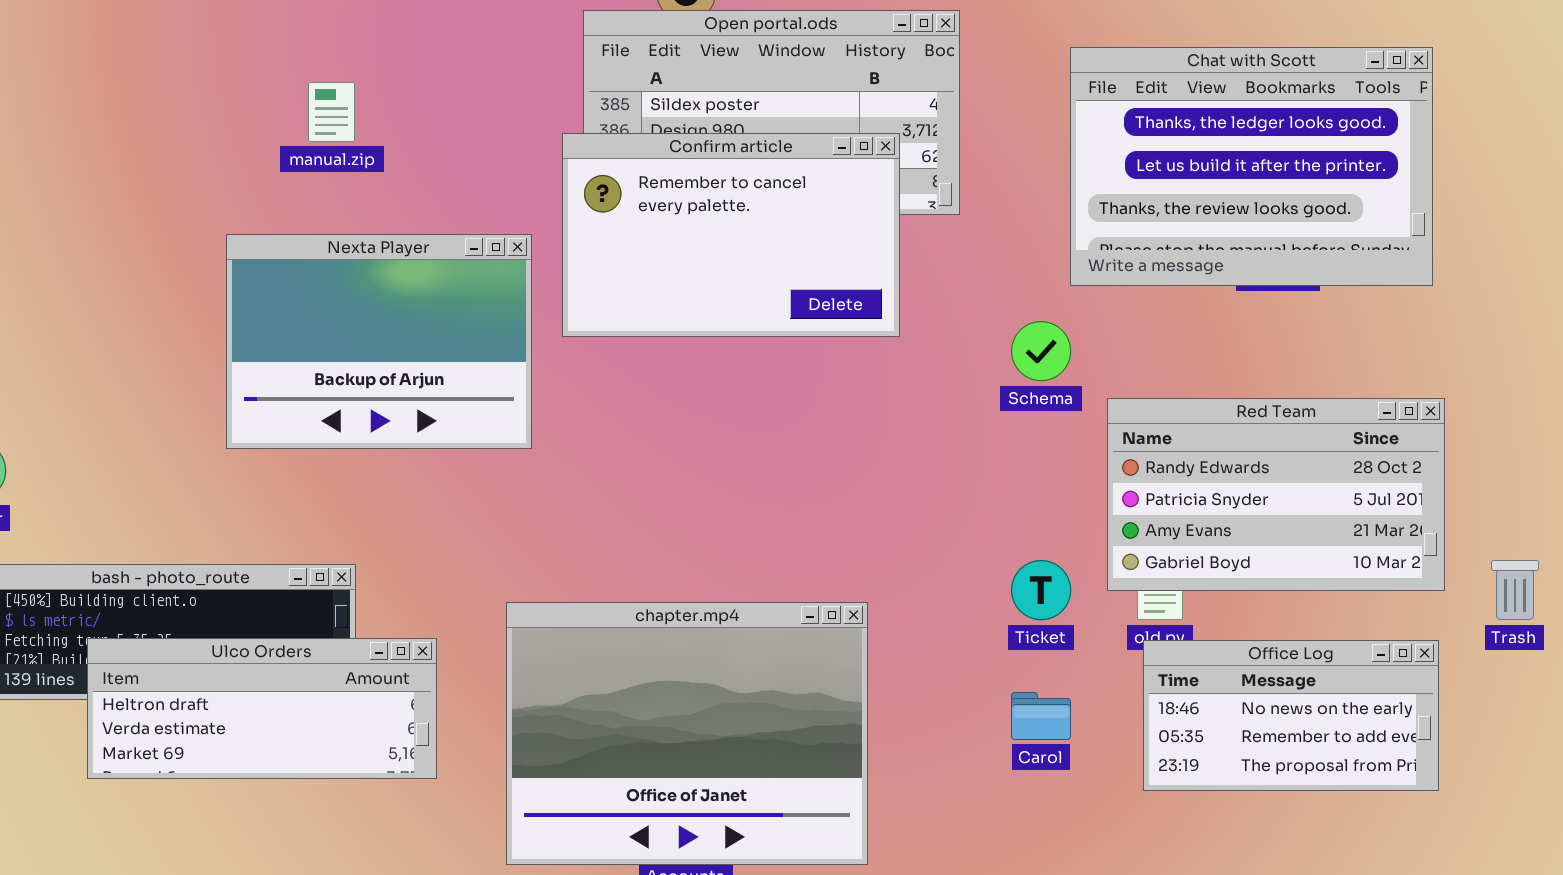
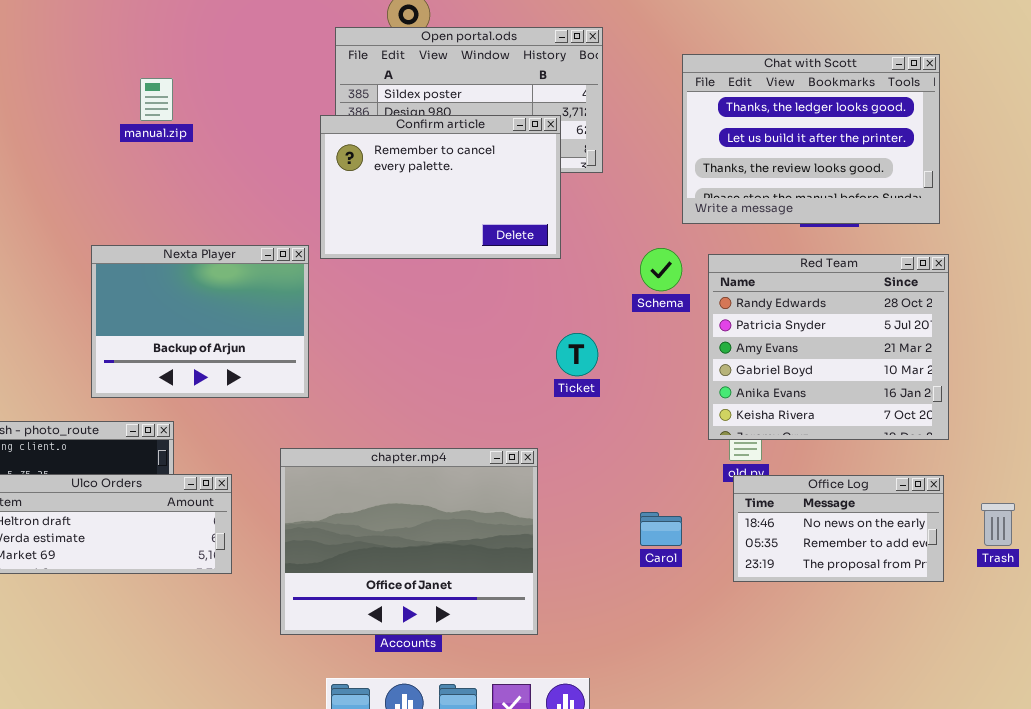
Nexta Player: [226,234,532,449] -> [91,245,309,398], moved
Red Team: [1107,398,1445,591] -> [708,254,949,440], resized
Ticket: [1011,560,1071,620] -> [556,333,598,376], moved
Trash: [1491,560,1539,620] -> [981,503,1015,546], moved

